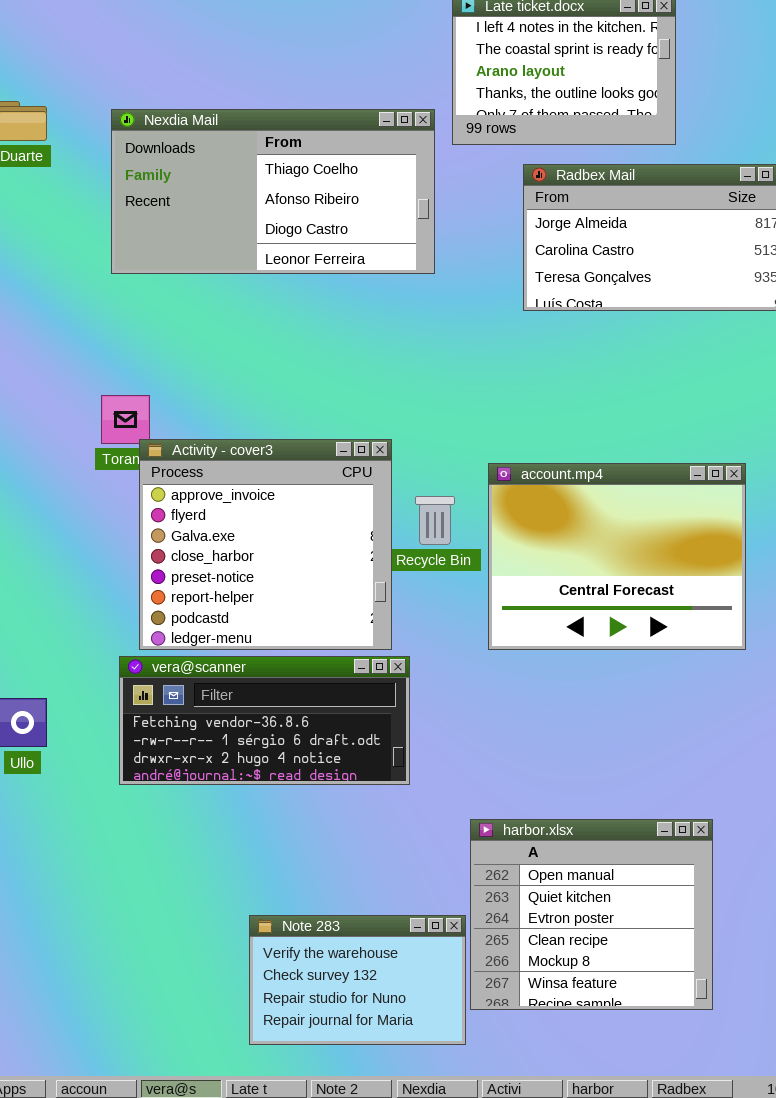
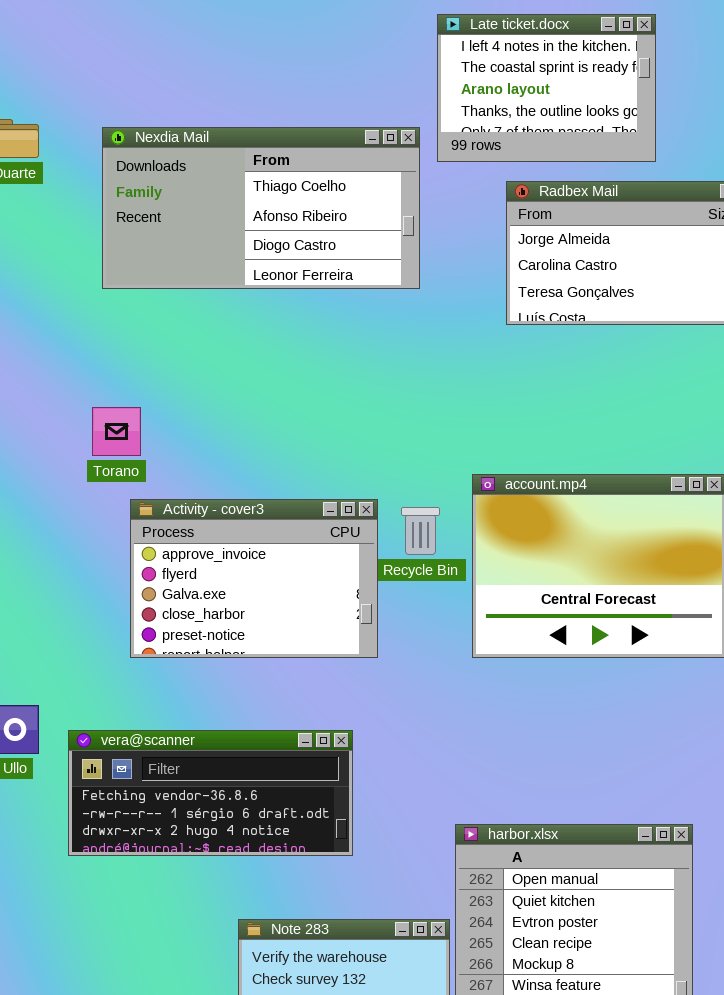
Activity - cover3: [139,439,392,650] -> [130,499,378,658], resized
vera@scanner: [119,656,410,785] -> [68,730,353,856], moved

